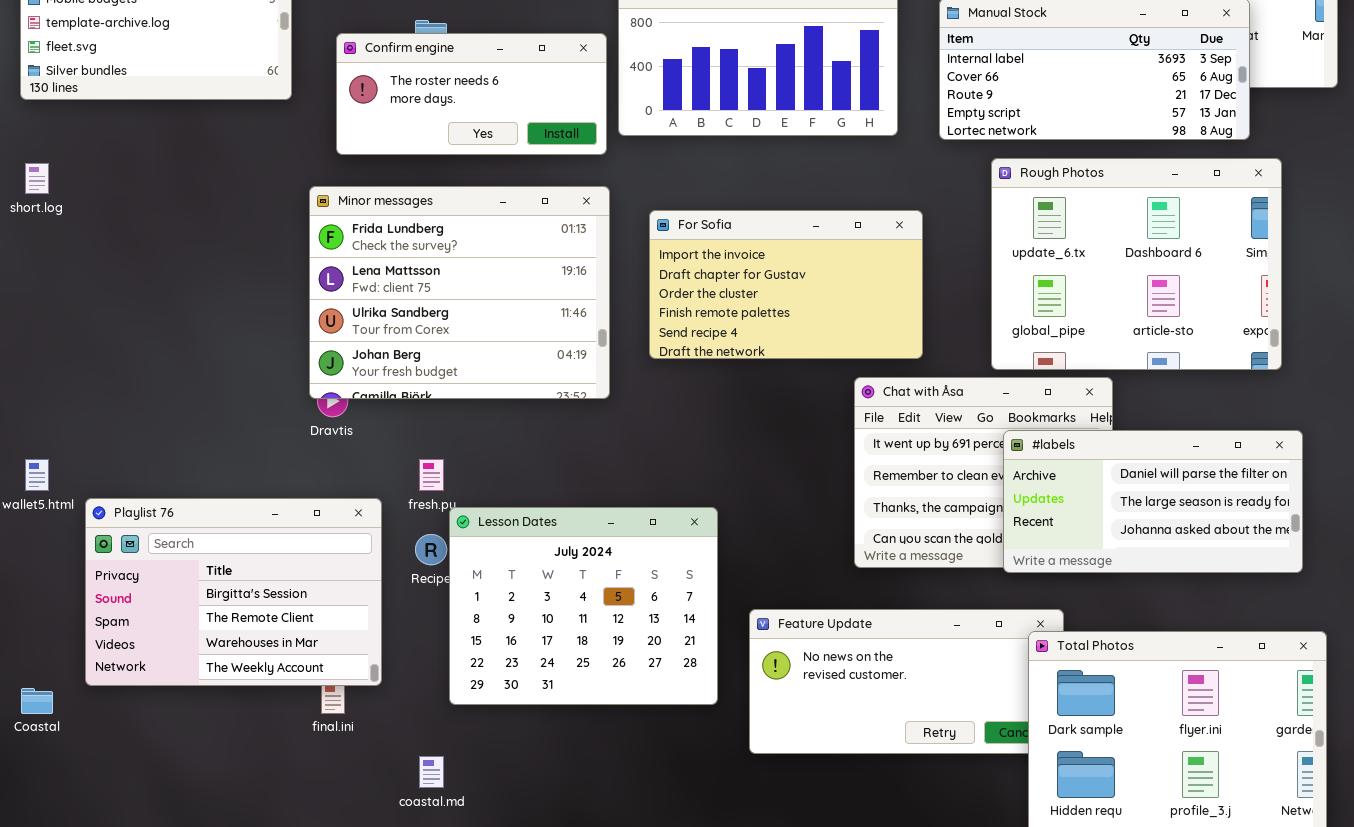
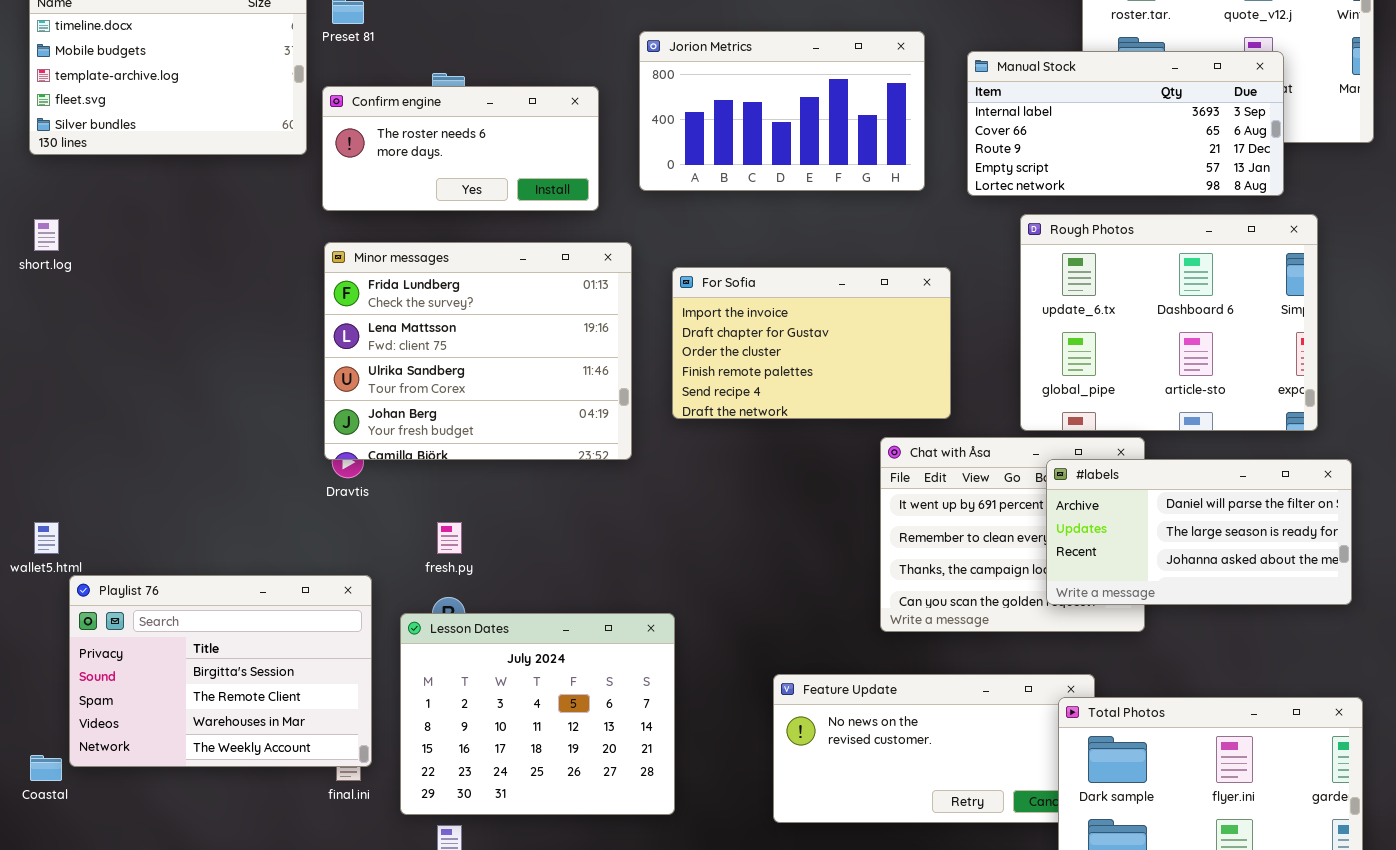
Confirm engine: [336,33,607,155] -> [322,86,599,211], moved
#labels: [1003,430,1303,573] -> [1046,459,1352,605], moved
Playlist 76: [85,498,382,686] -> [69,575,372,767], moved
Lesson Dates: [449,507,718,705] -> [400,613,675,815], moved

